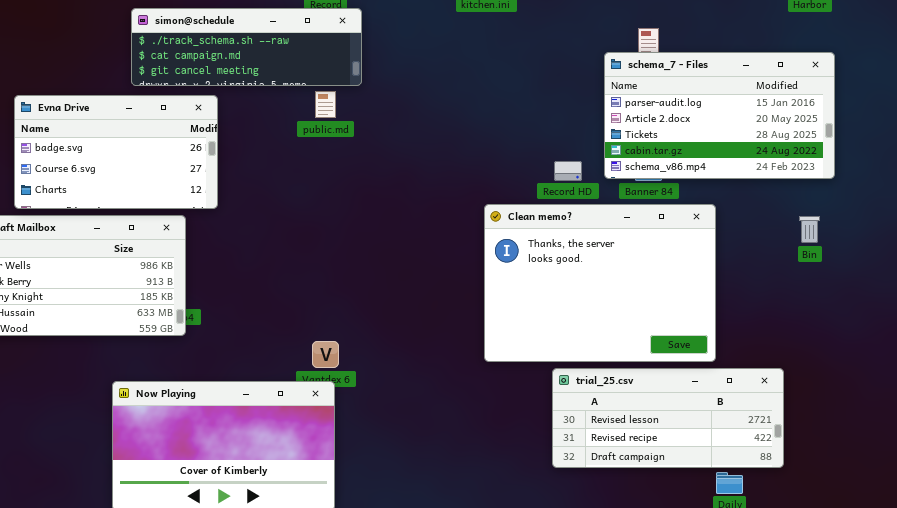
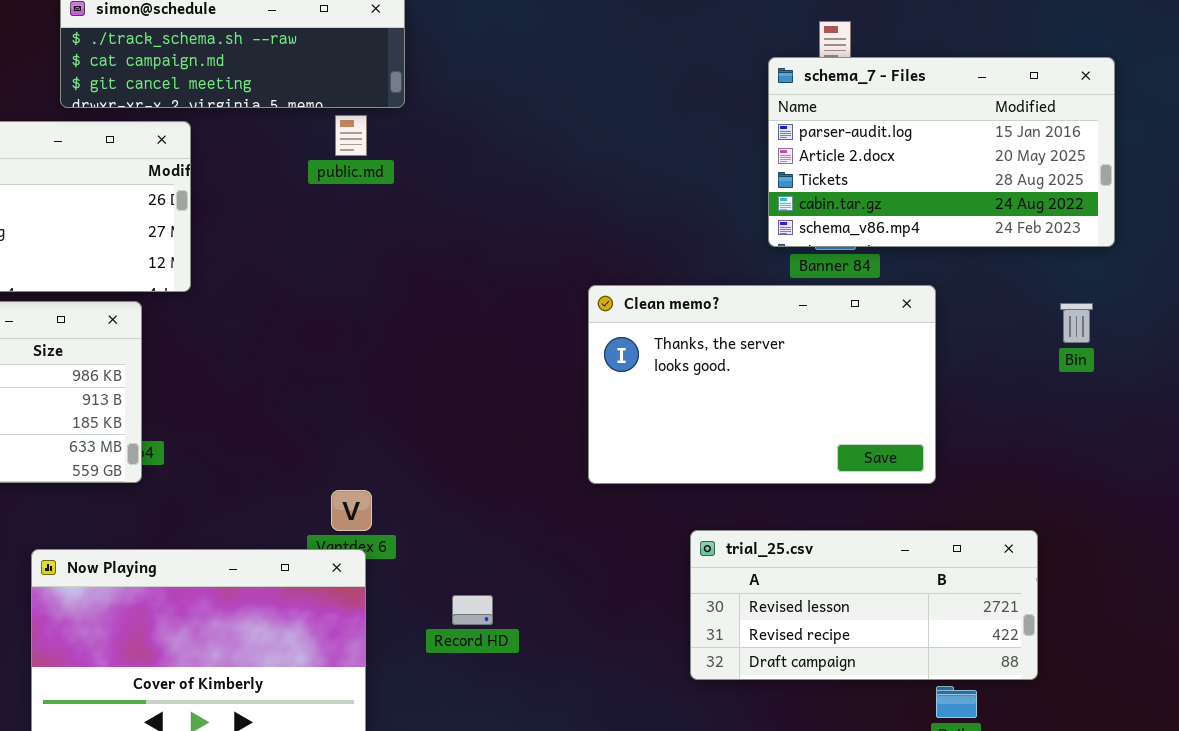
Record HD: [554,161,582,181] -> [452,595,493,625], moved
Clean memo?: [484,204,716,362] -> [588,285,936,484], resized

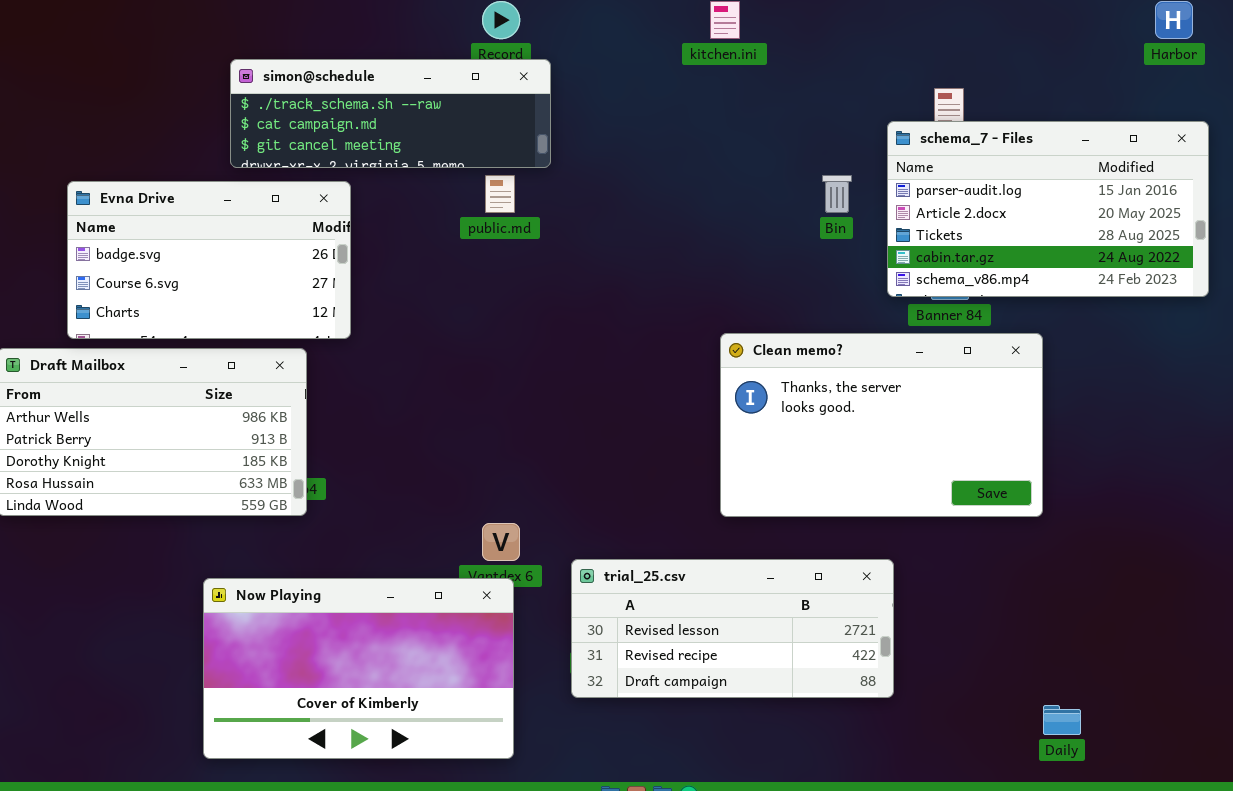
Bin: [1060,303,1093,343] -> [822,175,852,213], moved
trial_25.csv: [690,530,1038,680] -> [571,559,894,698], moved

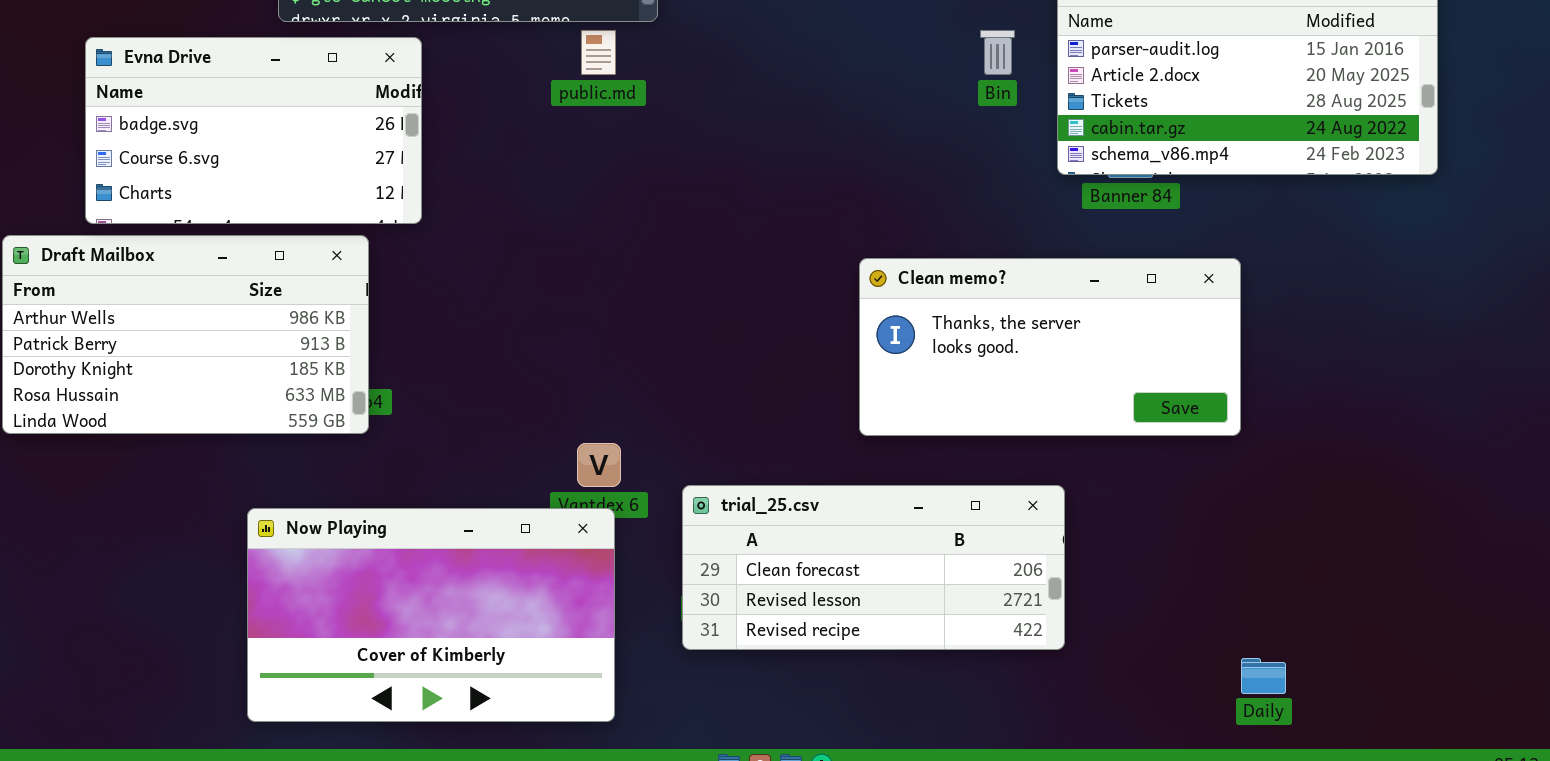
Clean memo?: [720,333,1043,517] -> [859,258,1241,436], resized
trial_25.csv: [571,559,894,698] -> [682,485,1065,650], scrolled up 1 row

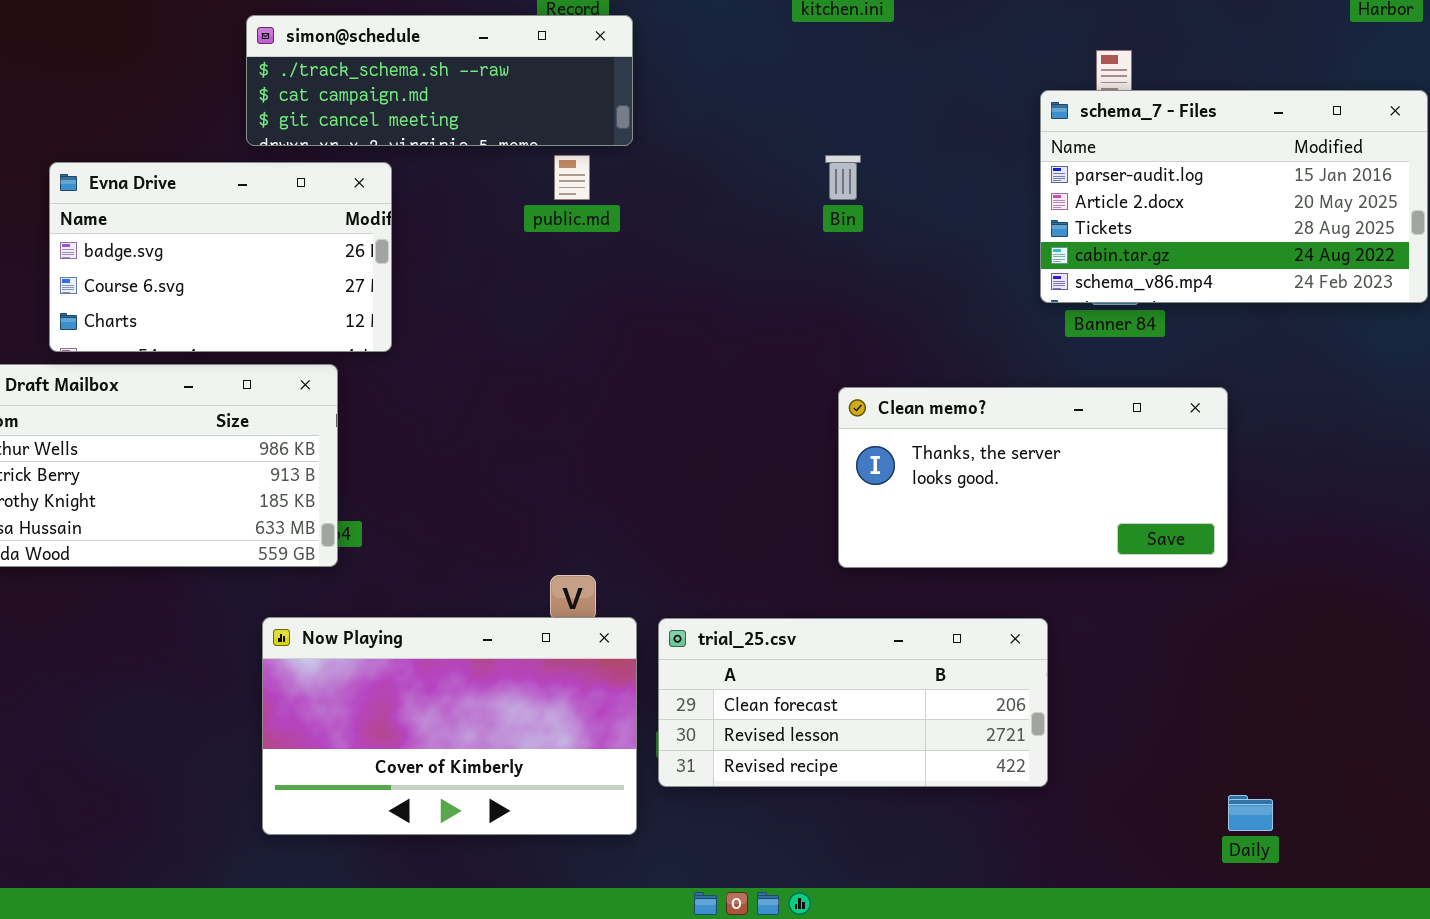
Bin: [980,30,1015,75] -> [825,155,861,200], moved
Now Playing: [247,508,615,722] -> [262,617,637,835], moved

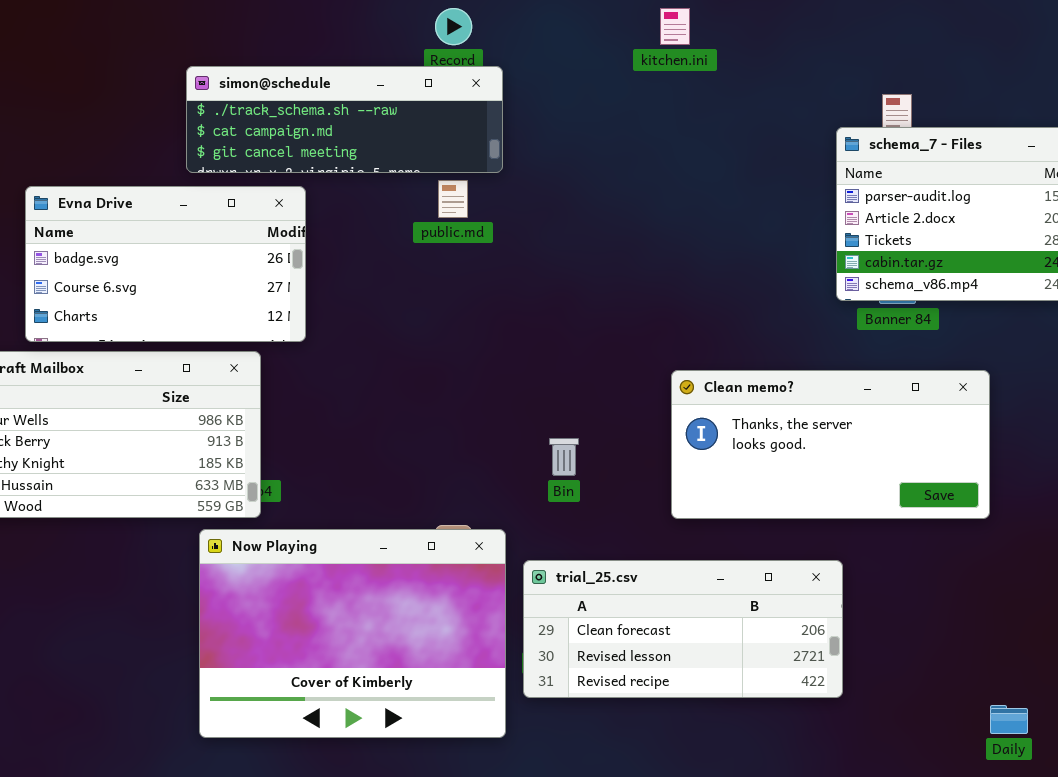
Bin: [825,155,861,200] -> [549,438,579,476], moved
Now Playing: [262,617,637,835] -> [199,529,506,738], resized

